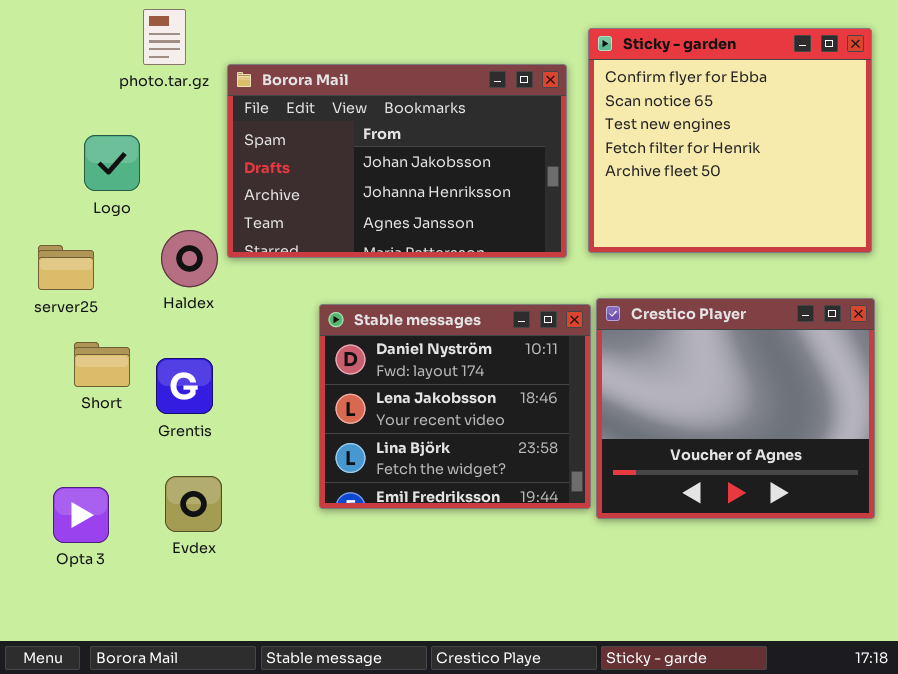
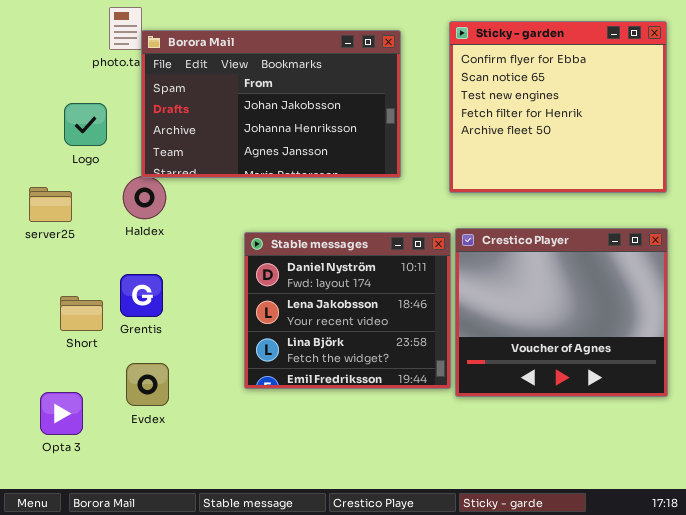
Borora Mail: [227,64,567,258] -> [141,30,401,178], moved
Short: [74,342,130,387] -> [60,296,103,331], moved
Opta 3: [53,487,109,543] -> [40,392,83,435], moved

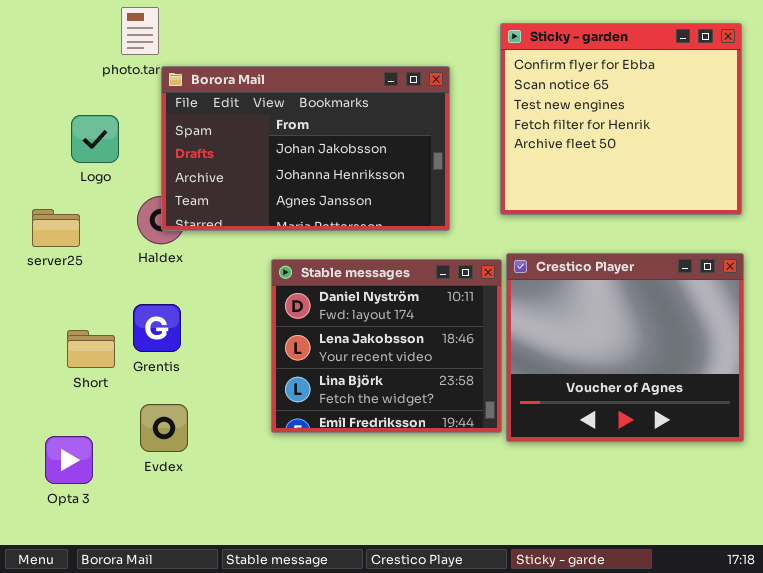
Borora Mail: [141,30,401,178] -> [161,66,450,231], moved

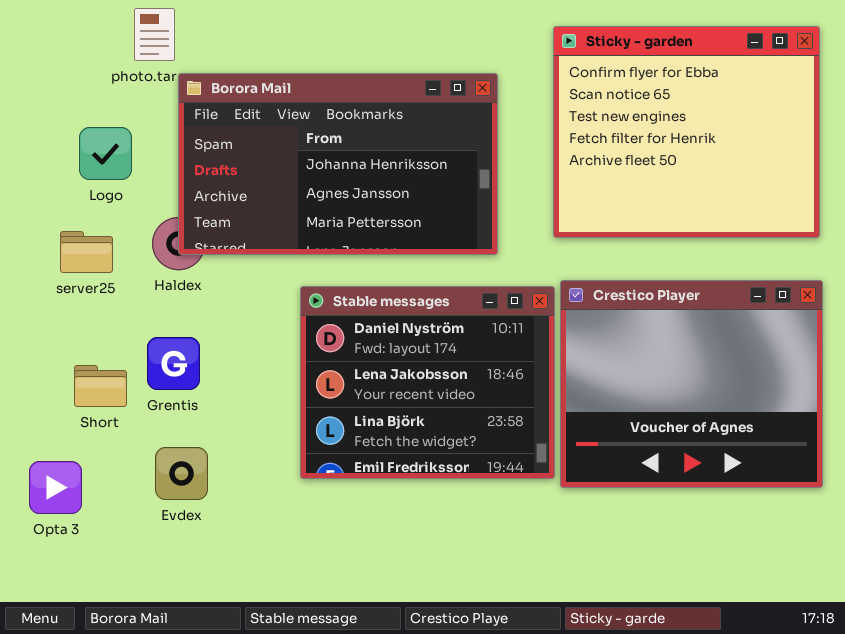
Borora Mail: [161,66,450,231] -> [178,73,498,255], scrolled down 1 row
server25: [32,209,80,247] -> [60,231,113,273], moved
Opta 3: [45,436,93,484] -> [29,461,82,514], moved

